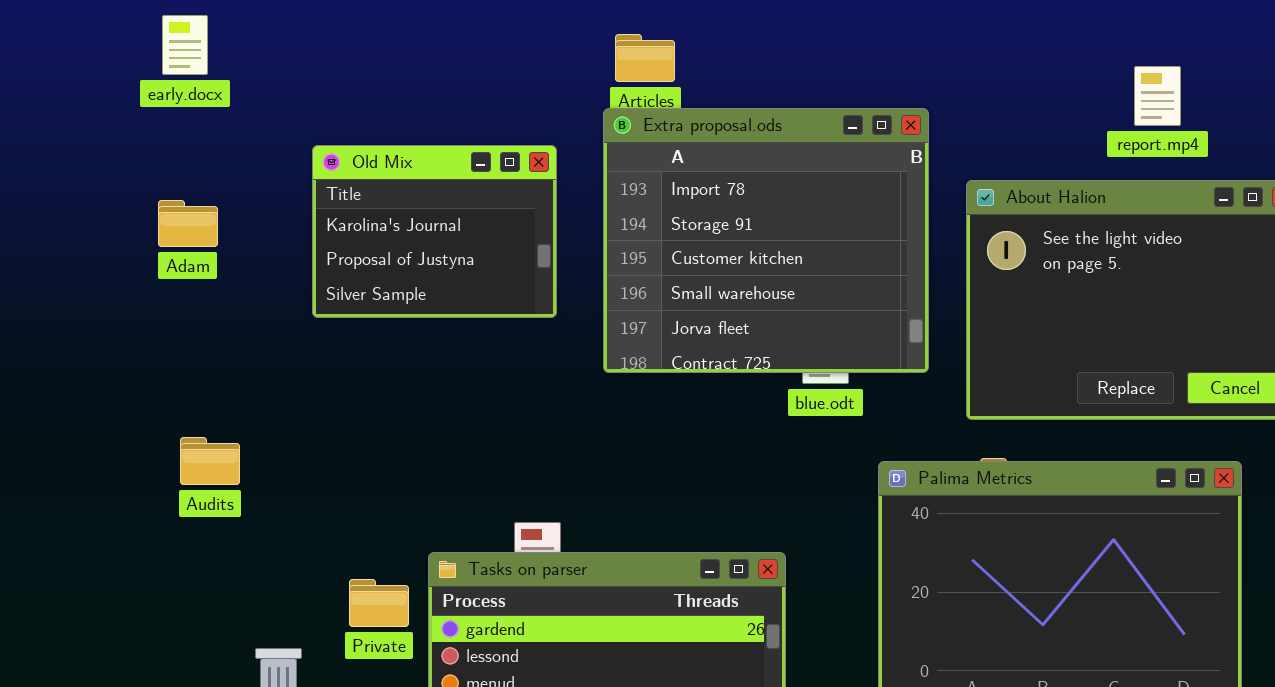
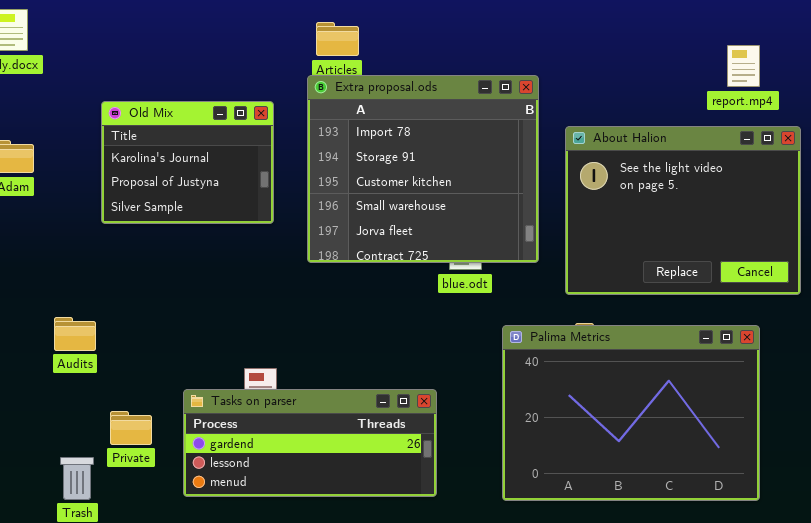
report.mp4: [1134,66,1181,126] -> [727,45,760,87], moved
Audits: [180,437,240,485] -> [54,317,96,351], moved
Private: [349,579,409,627] -> [110,411,152,445], moved

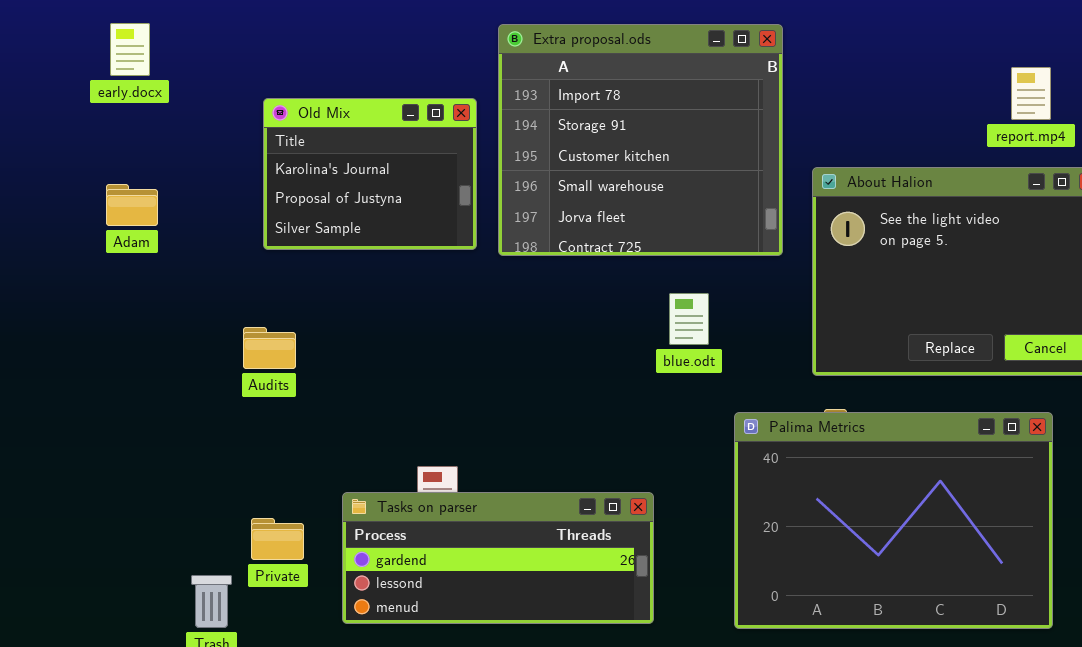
Extra proposal.ods: [307,75,539,263] -> [498,24,783,256], moved
Old Mix: [101,101,274,224] -> [263,98,477,250], moved
Audits: [54,317,96,351] -> [243,327,296,369], moved

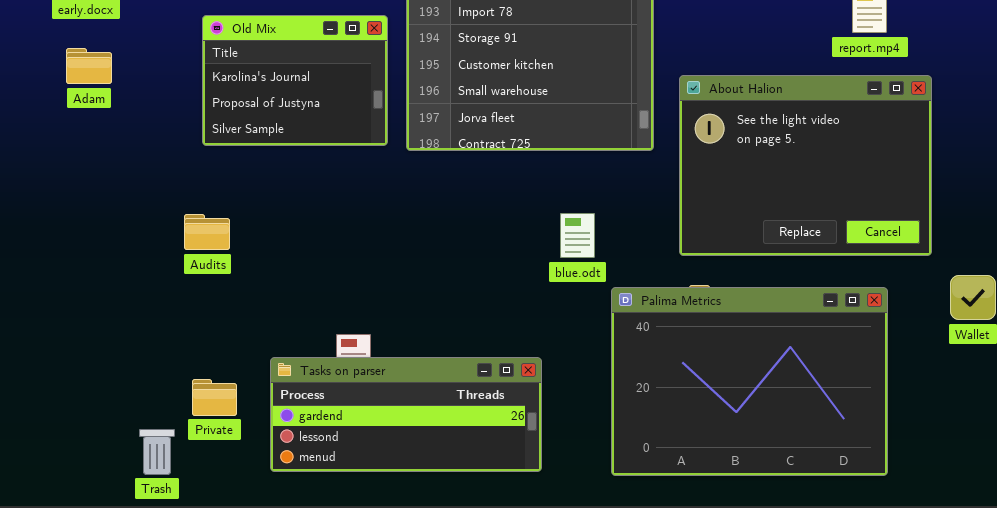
Adam: [106,184,158,226] -> [66,48,112,84], moved
blue.odt: [669,293,709,345] -> [560,213,595,258], moved

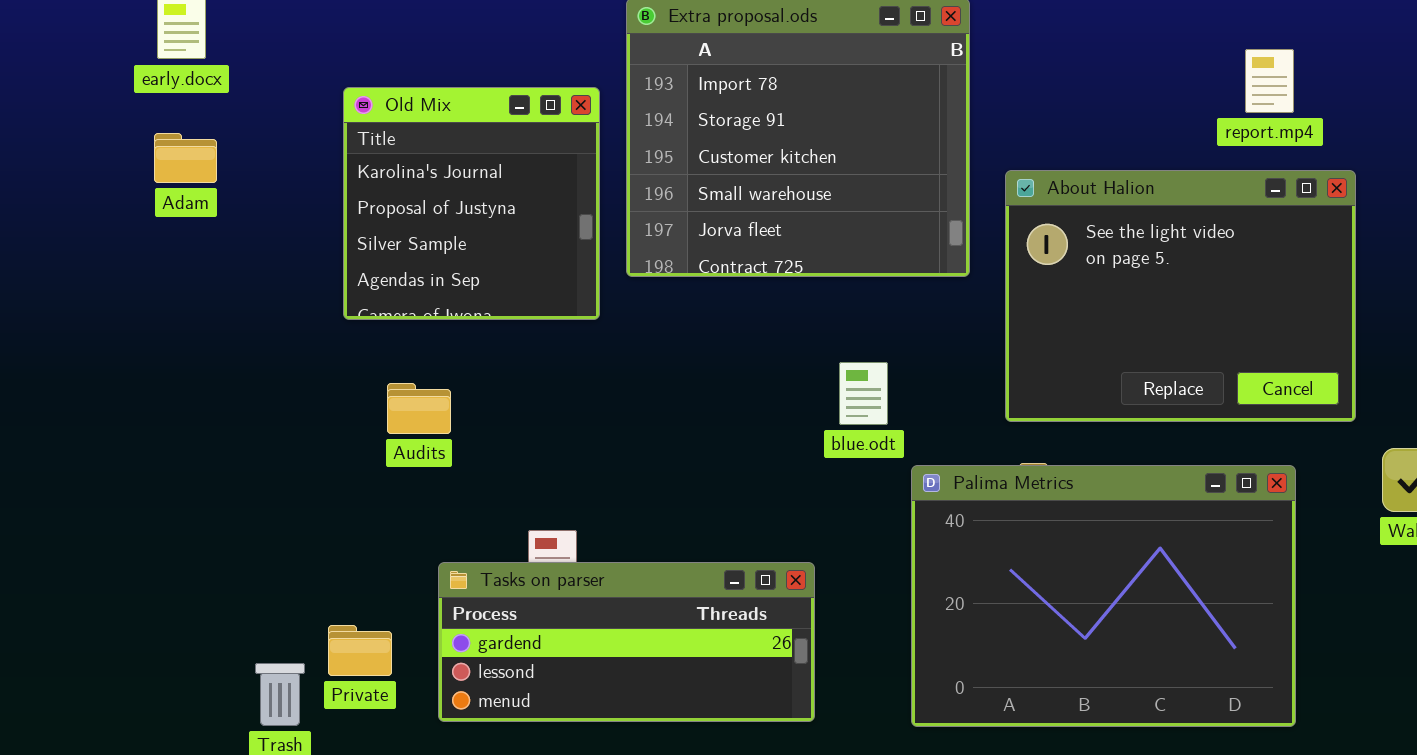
Old Mix: [202,15,388,146] -> [343,87,600,320], resized
Audits: [184,214,230,250] -> [387,383,451,434], moved
Private: [192,379,237,416] -> [328,625,392,676], moved

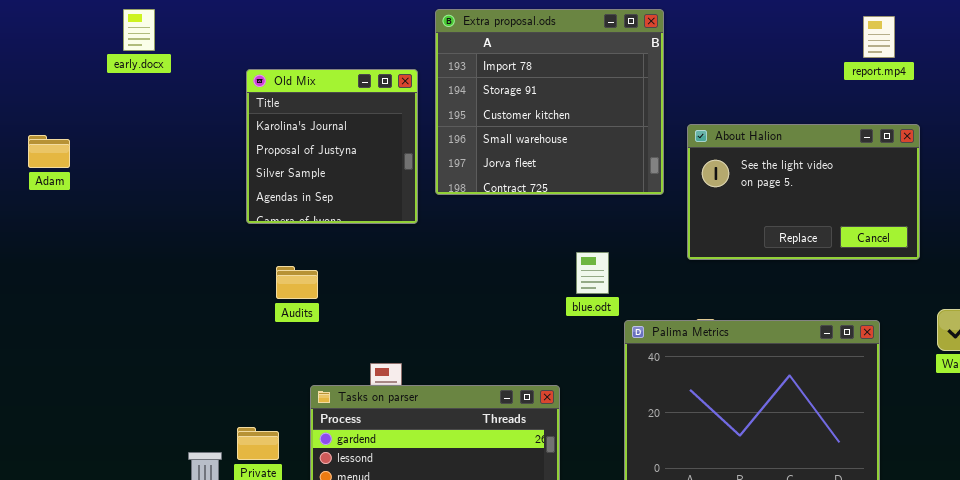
report.mp4: [1245,49,1294,113] -> [863,16,895,58], moved
Adam: [154,133,217,183] -> [28,135,70,168], moved
About Halion: [1005,170,1356,422] -> [687,124,920,260], resized

